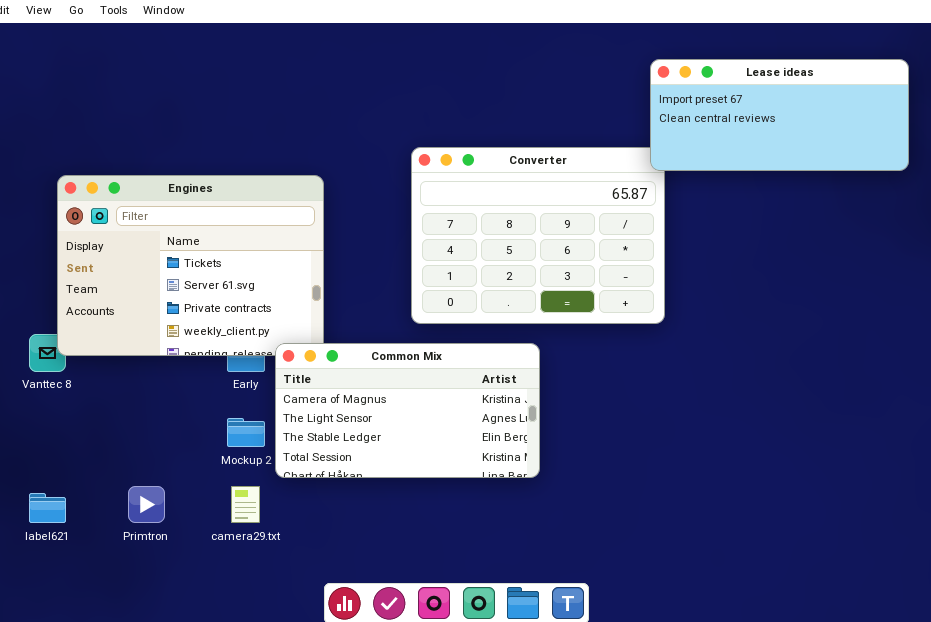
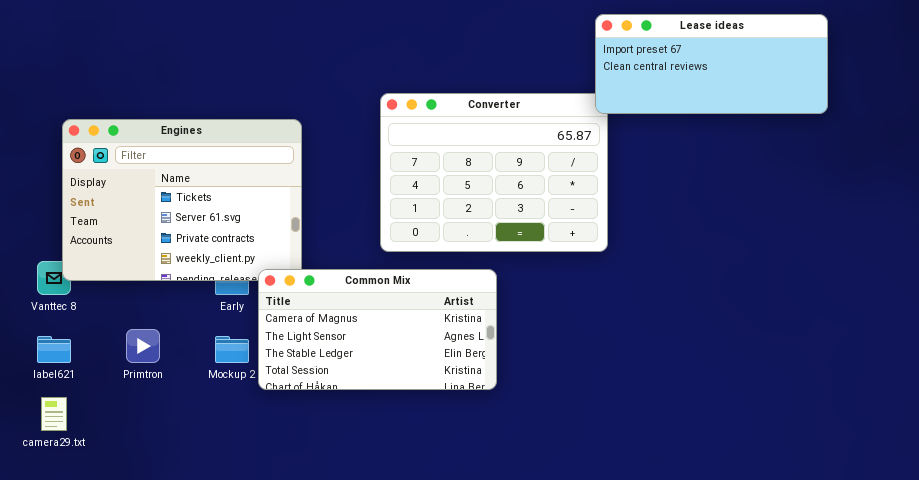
Primtron: [128,486,165,523] -> [126,329,160,363], moved
camera29.txt: [231,486,260,523] -> [41,397,67,431], moved
label621: [29,493,66,523] -> [37,336,71,363], moved

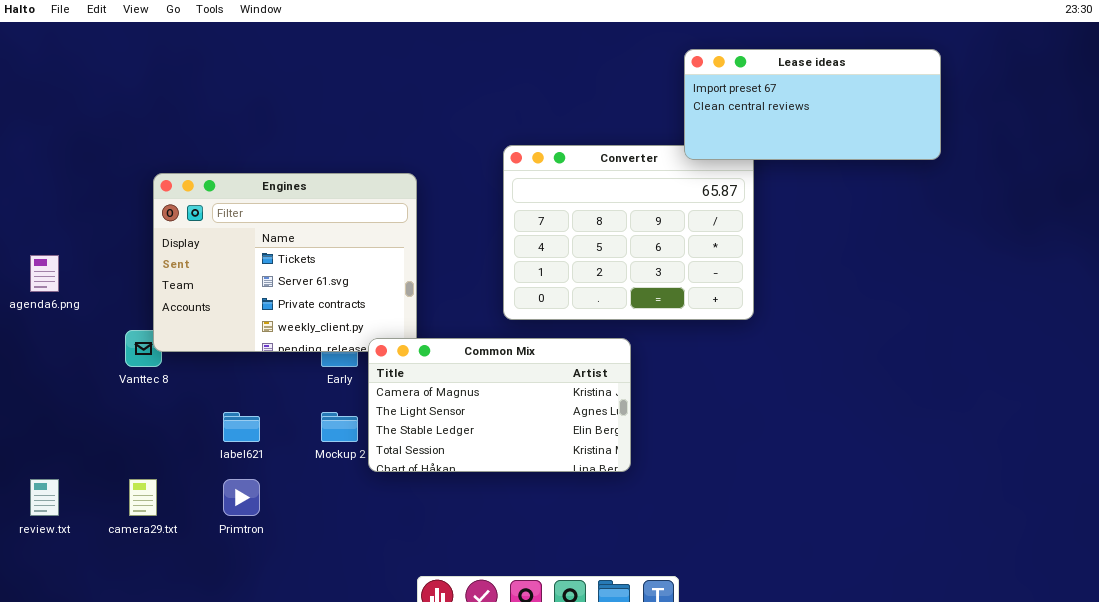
Lease ideas: [595,14,828,114] -> [684,49,941,160], moved
Primtron: [126,329,160,363] -> [223,479,260,516], moved
label621: [37,336,71,363] -> [223,412,260,442], moved

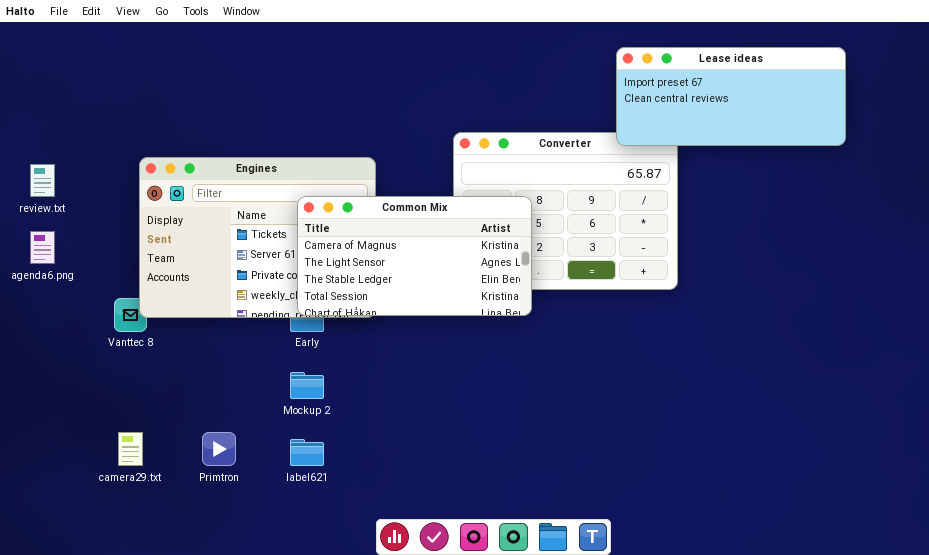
Common Mix: [368,338,631,472] -> [297,196,532,316], moved
label621: [223,412,260,442] -> [290,439,324,466], moved
review.txt: [30,479,59,516] -> [30,164,55,197], moved

